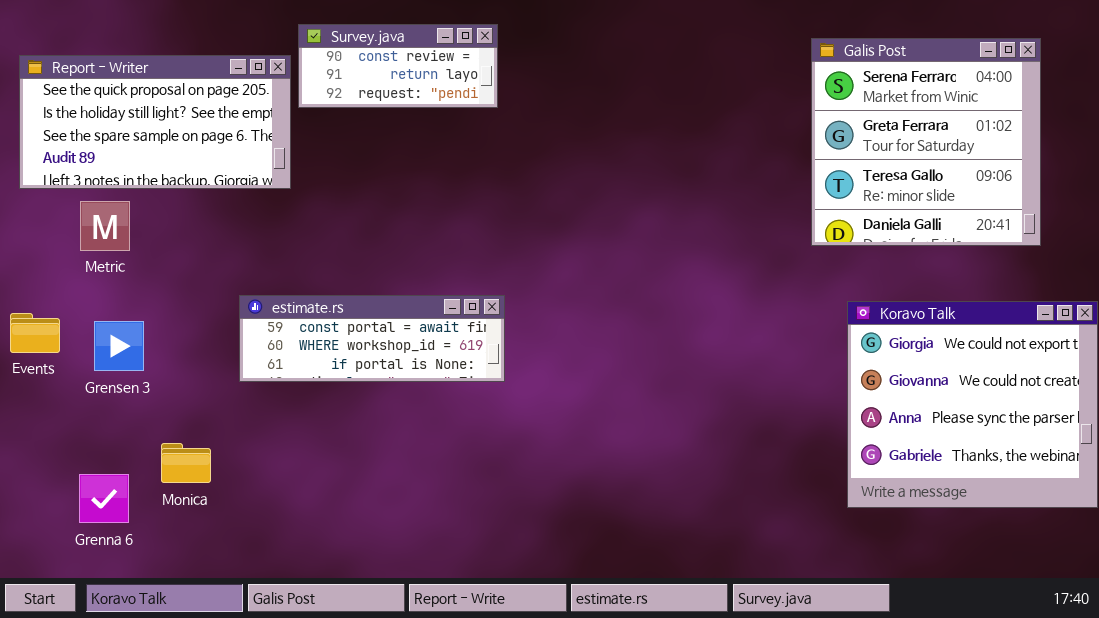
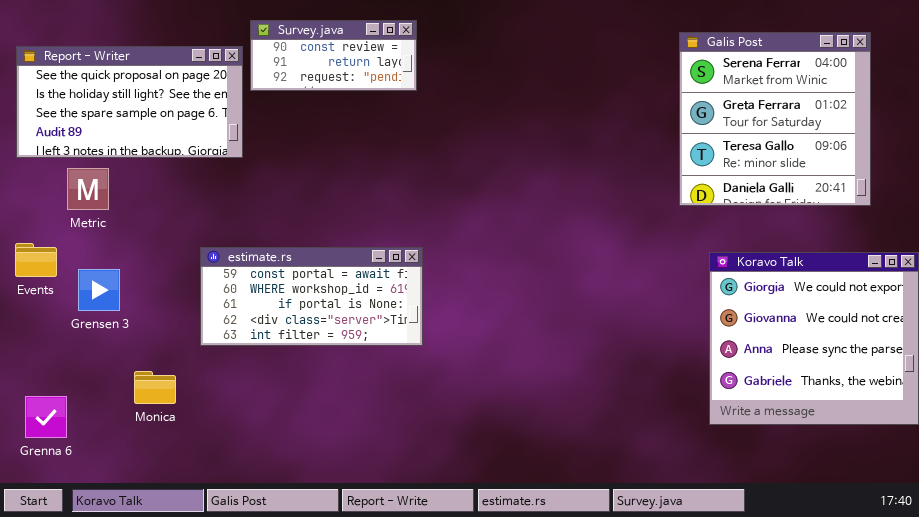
estimate.rs: [239,295,505,382] -> [200,247,423,346], resized
Events: [10,313,60,353] -> [15,243,57,277], moved
Grenna 6: [79,474,129,523] -> [25,396,67,438], moved

